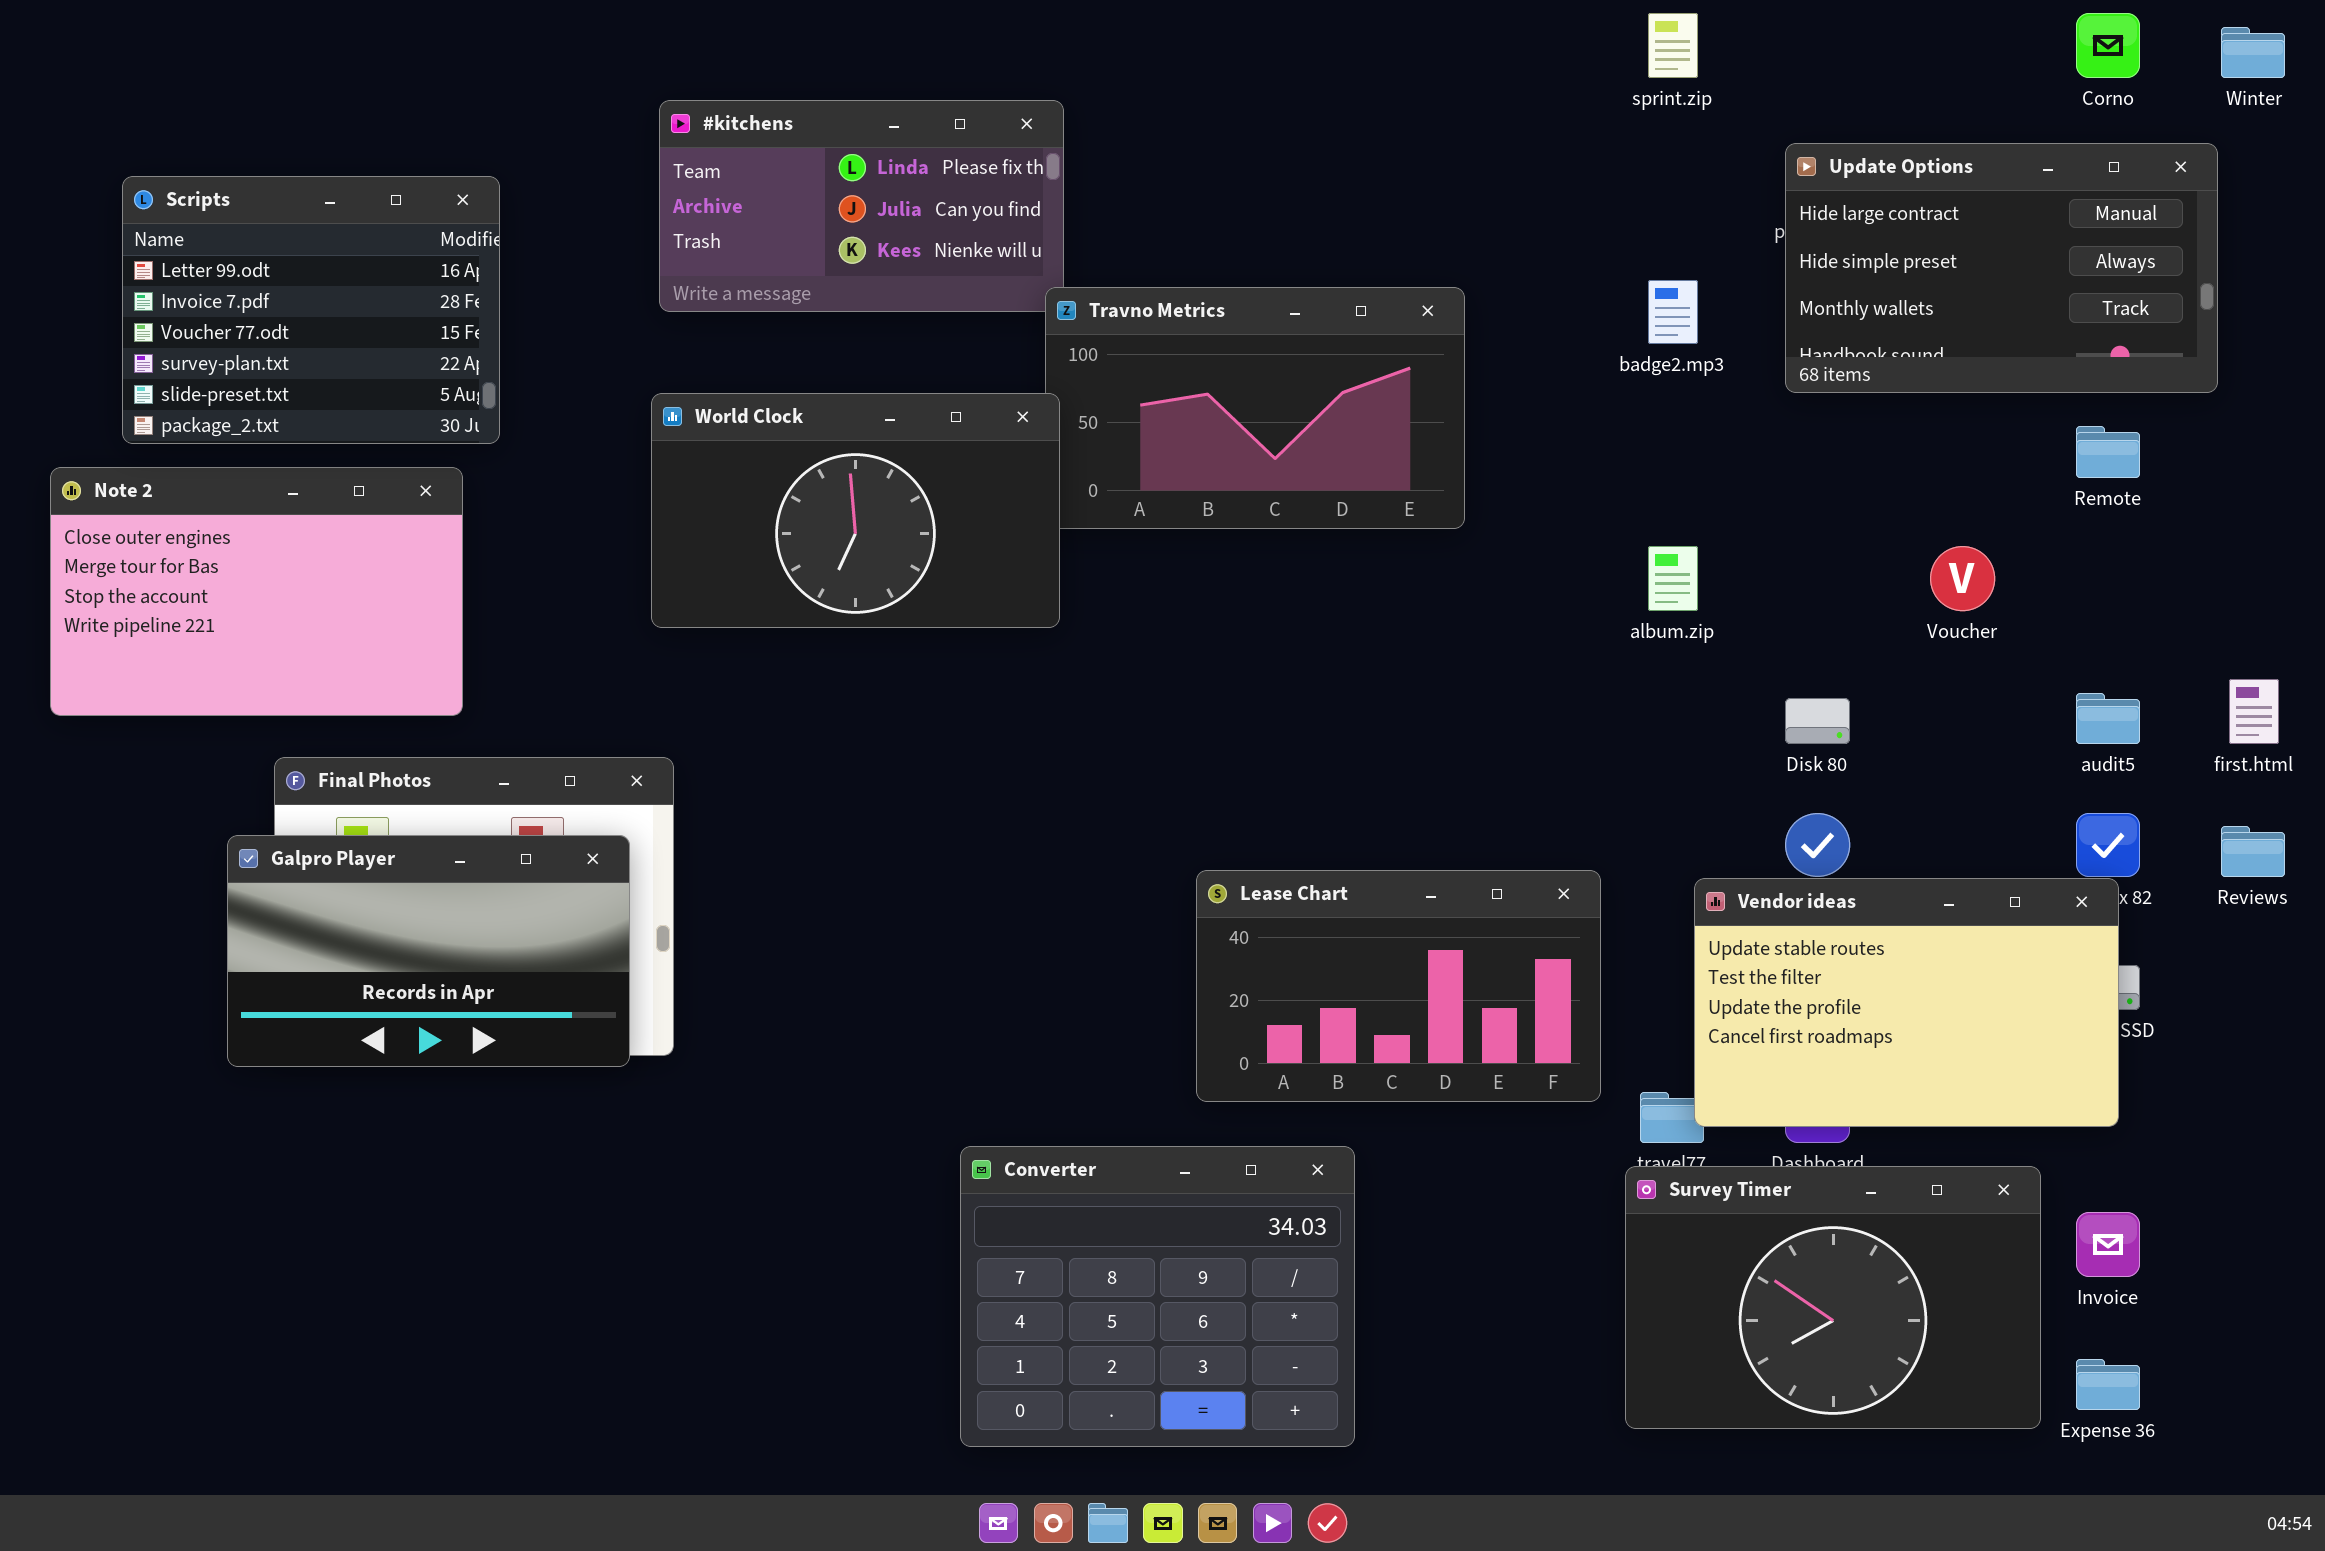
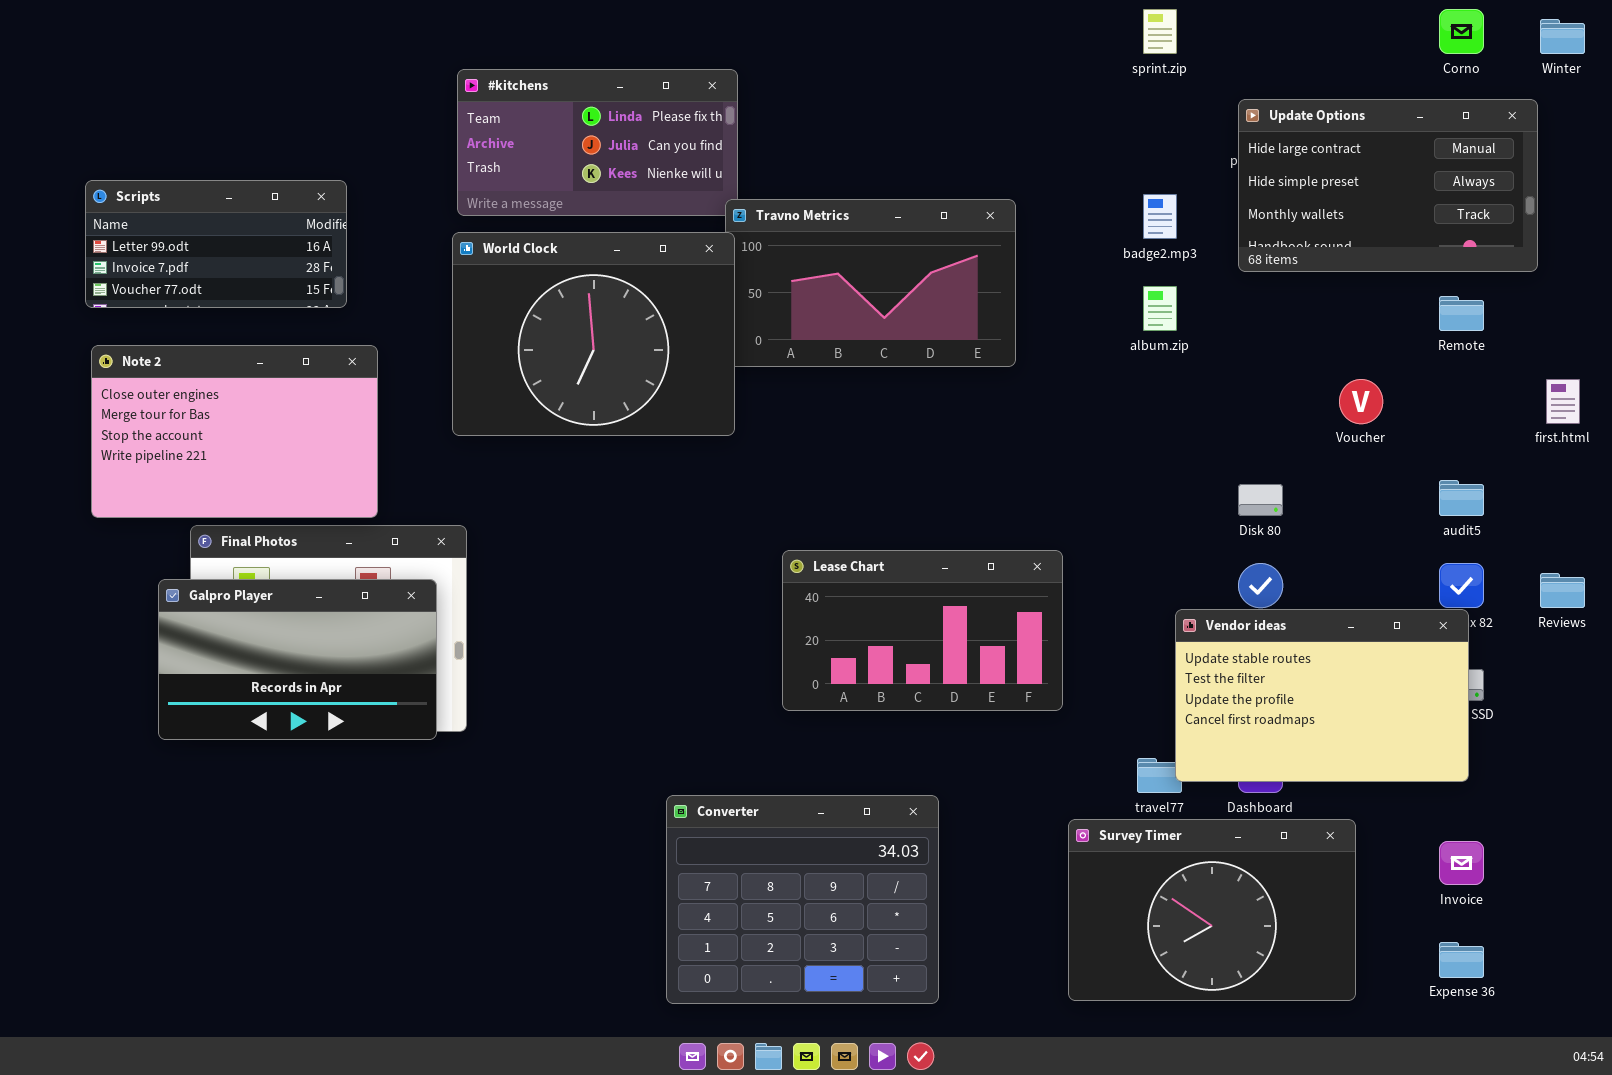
Scripts: [122,176,500,444] -> [85,180,347,308], resized
World Clock: [651,393,1060,628] -> [452,232,735,436], resized
Note 2: [50,467,463,716] -> [91,345,378,518], moved
album.zip: [1648,546,1698,611] -> [1143,286,1177,331], moved
first.html: [2229,679,2279,744] -> [1546,379,1580,424], moved
Lease Chart: [1196,870,1601,1102] -> [782,550,1063,711], moved
Survey Timer: [1625,1166,2041,1429] -> [1068,819,1356,1001], moved

